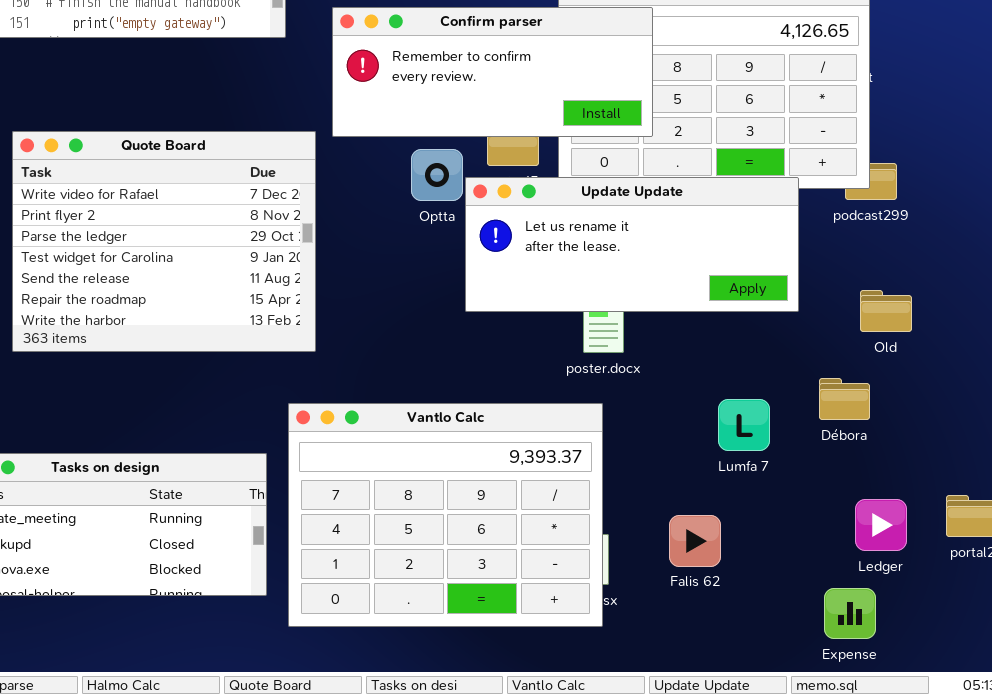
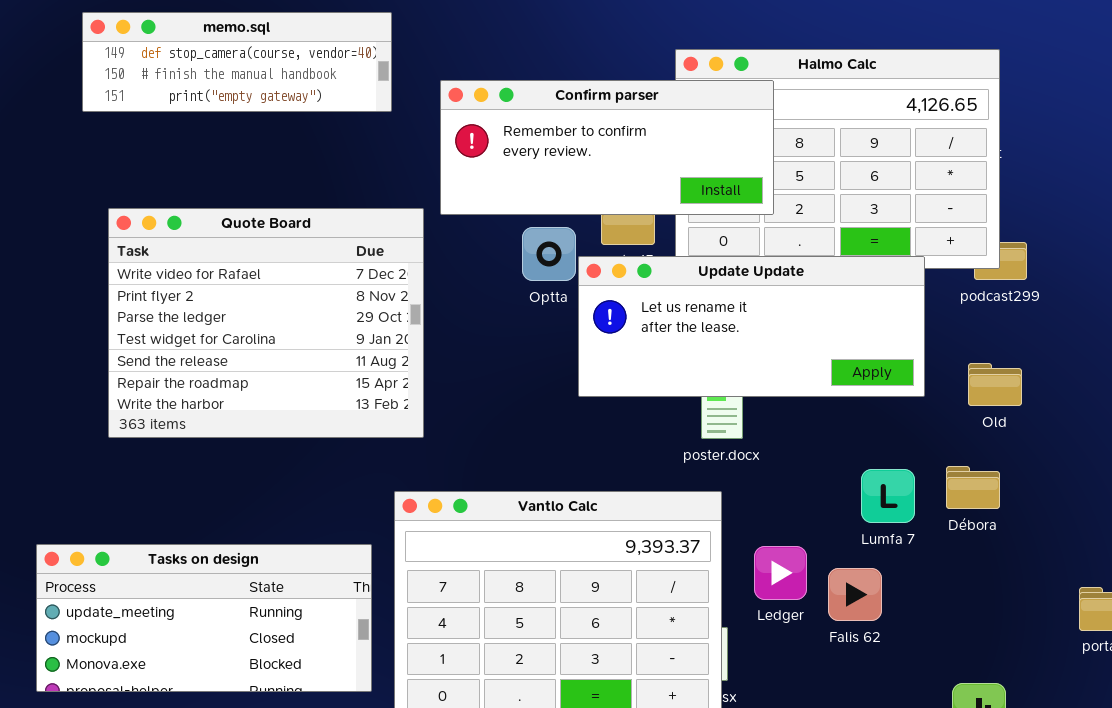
Old: [860,290,912,332] -> [968,363,1022,406], moved
Lumfa 7: [718,399,770,451] -> [861,469,915,523], moved
Ledger: [855,499,907,551] -> [754,546,807,600], moved
Falis 62: [669,515,721,567] -> [828,568,882,621], moved

